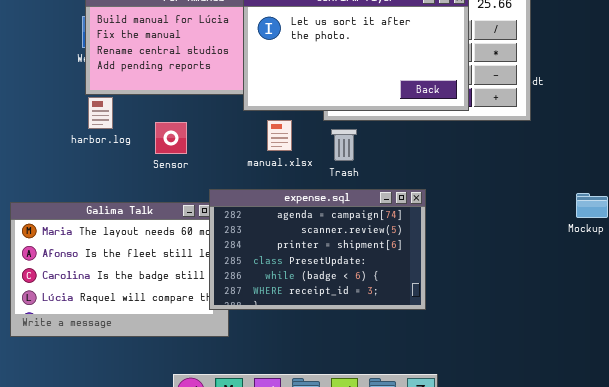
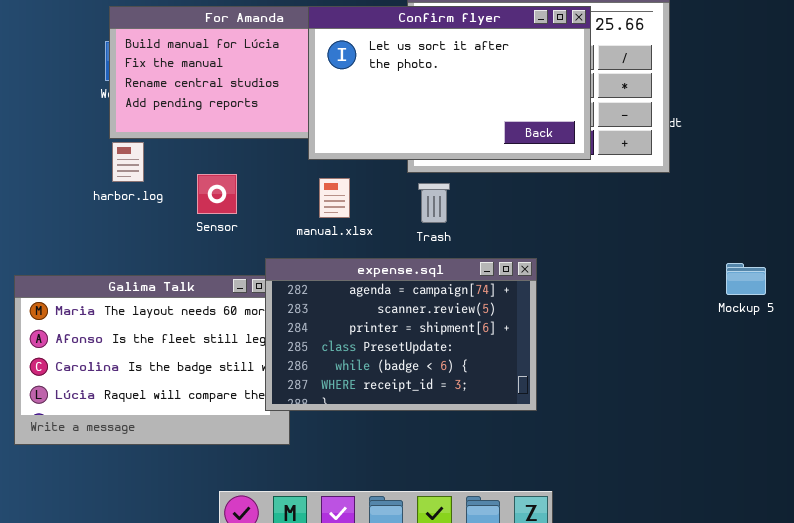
manual.xlsx: [267,120,292,151] -> [319,178,350,218], moved

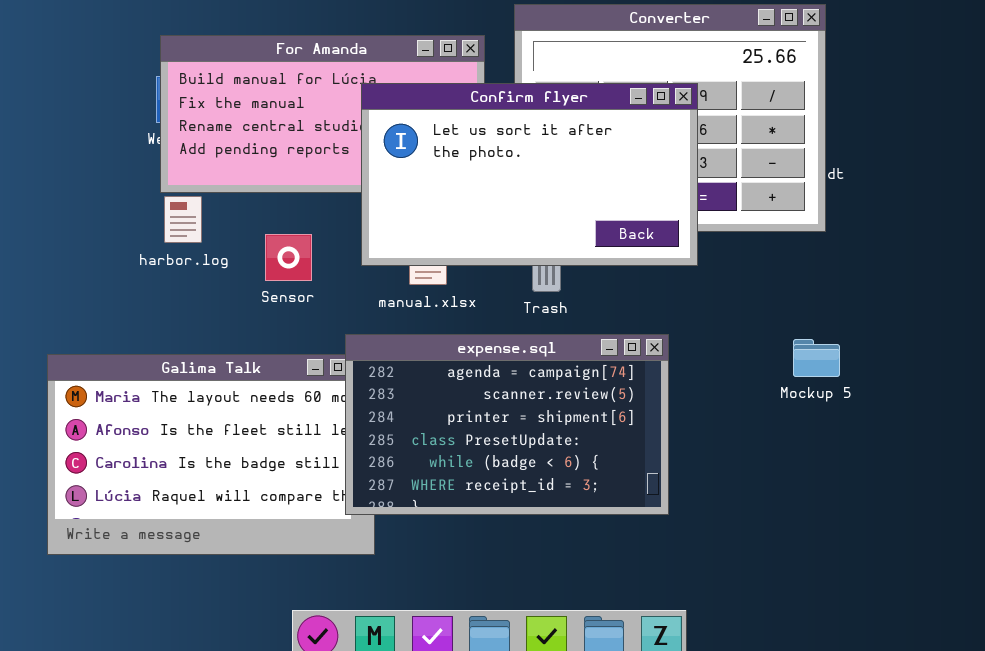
Confirm flyer: [308,6,591,160] -> [361,83,698,266], moved
Mockup 5: [726,263,766,295] -> [793,339,840,377], moved

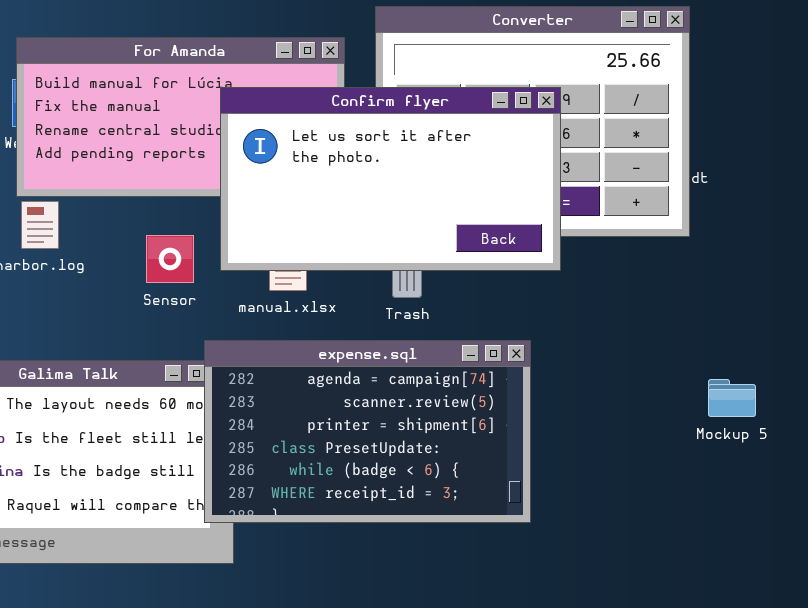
Sensor: [265,234,312,281] -> [146,235,194,283], moved
Mockup 5: [793,339,840,377] -> [708,379,756,417], moved

